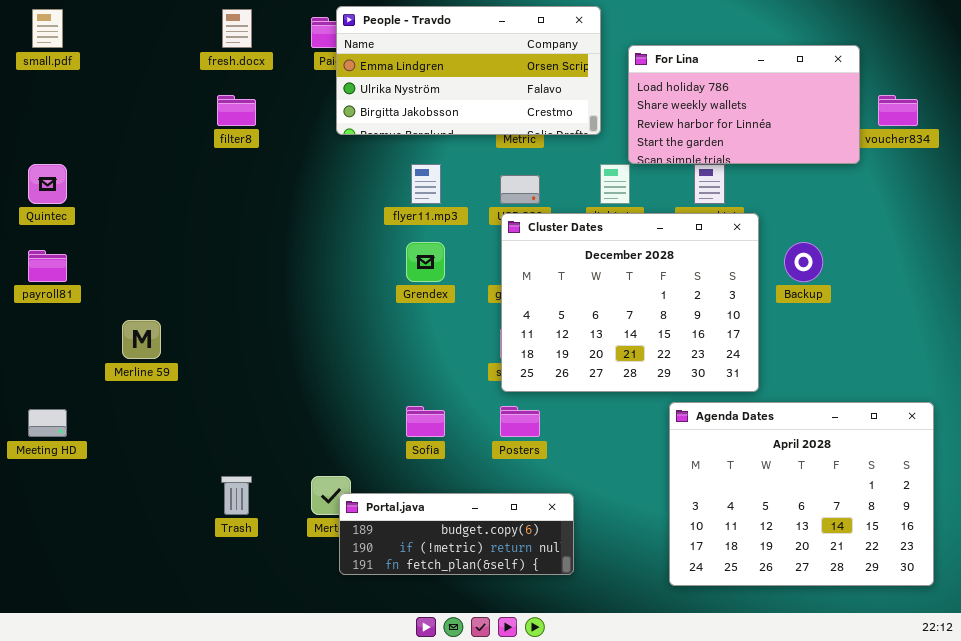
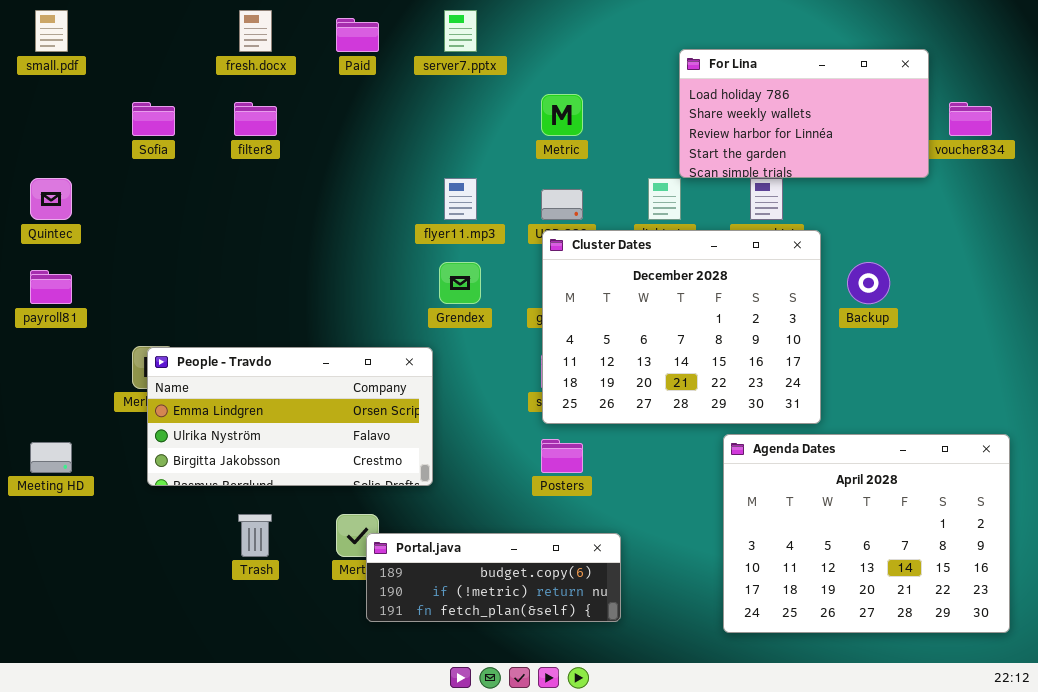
People - Travdo: [336,6,601,135] -> [147,347,433,486], moved
Sofia: [406,406,445,437] -> [132,102,175,136], moved

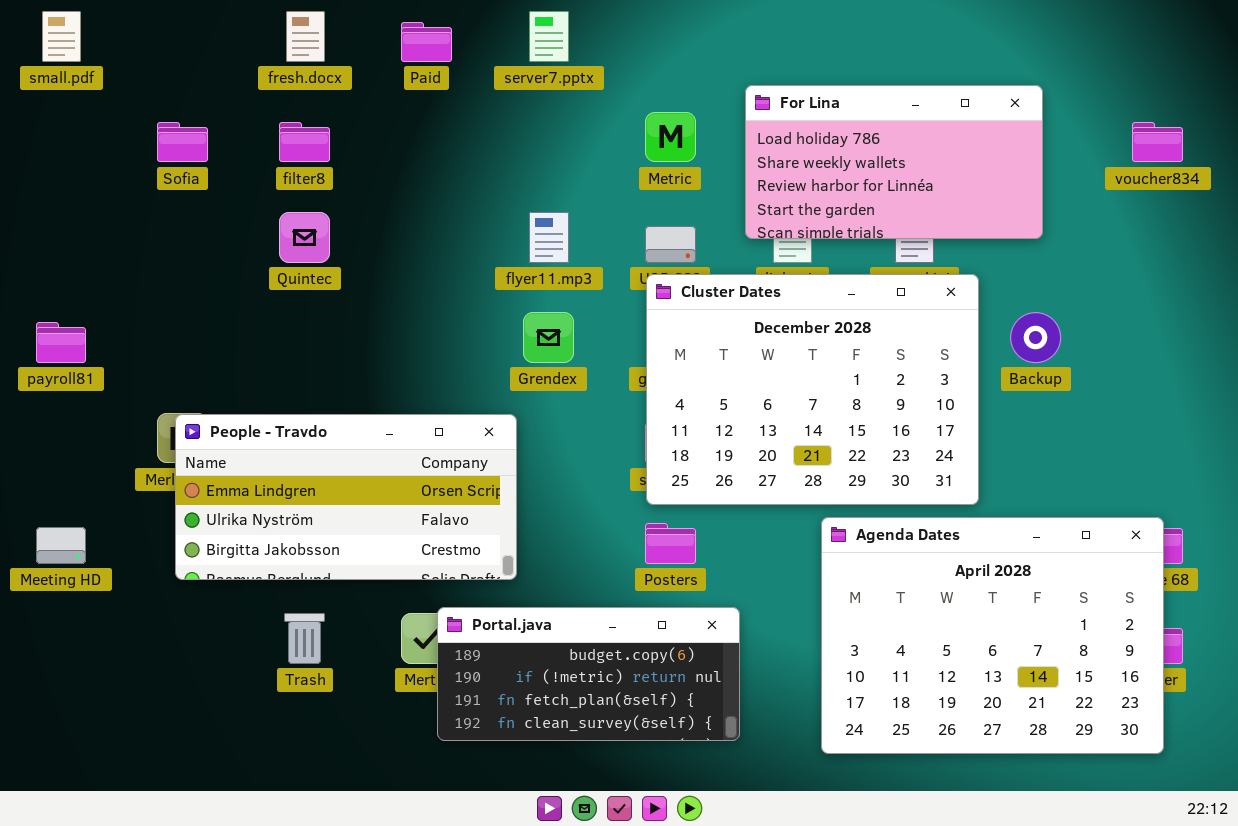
For Lina: [679,49,929,178] -> [745,85,1043,239], moved
Quintec: [30,178,72,220] -> [279,212,330,263], moved
Agenda Dates: [723,434,1010,633] -> [821,517,1164,754], moved
Portal.java: [366,533,621,622] -> [437,607,740,741], resized

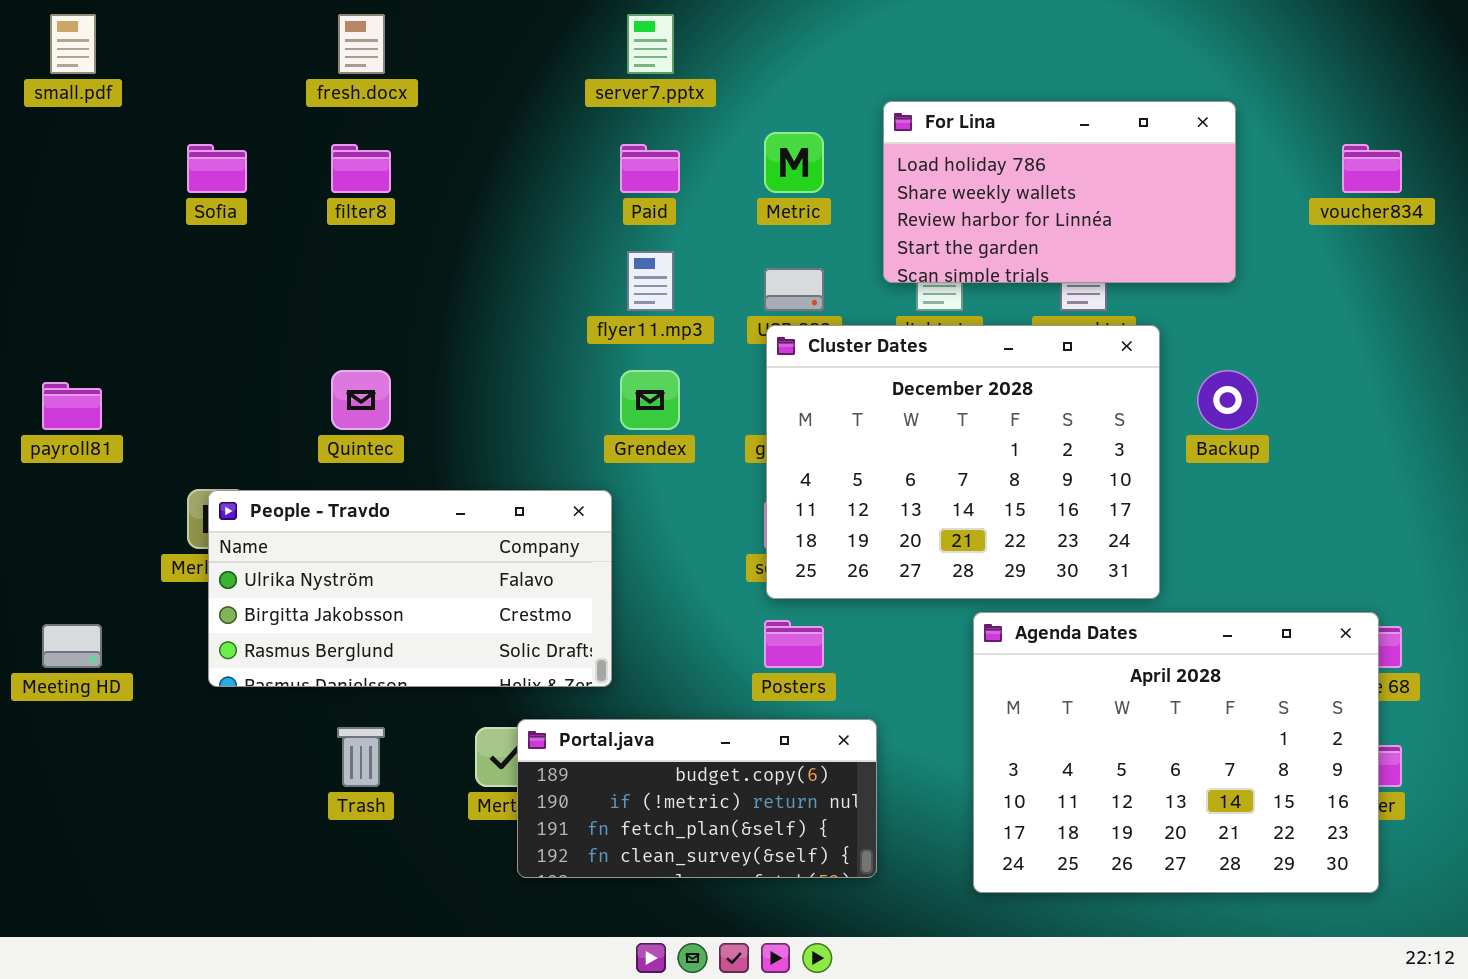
Paid: [401,22,452,62] -> [620,144,680,193], moved
Quintec: [279,212,330,263] -> [331,370,391,430], moved
People - Travdo: [175,414,517,580] -> [208,490,612,687], scrolled down 1 row

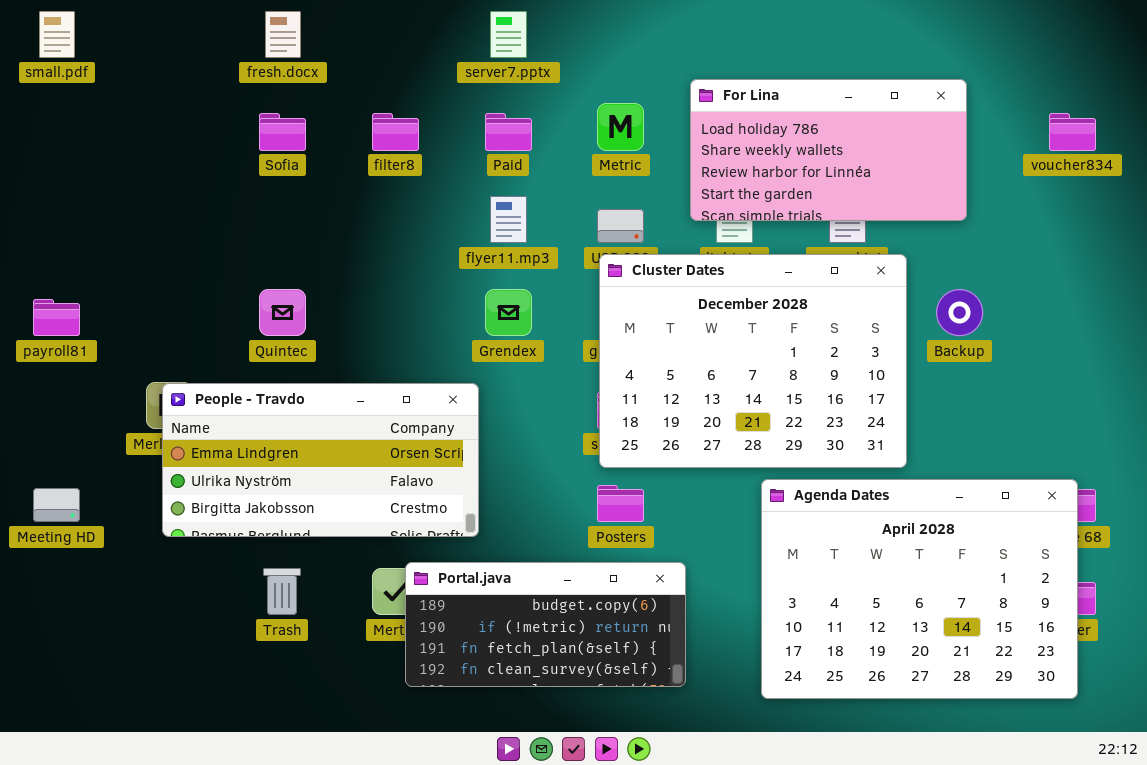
Sofia: [187,144,247,193] -> [259,113,306,151], moved
filter8: [331,144,391,193] -> [372,113,419,151], moved
People - Travdo: [208,490,612,687] -> [162,383,479,537], scrolled up 1 row

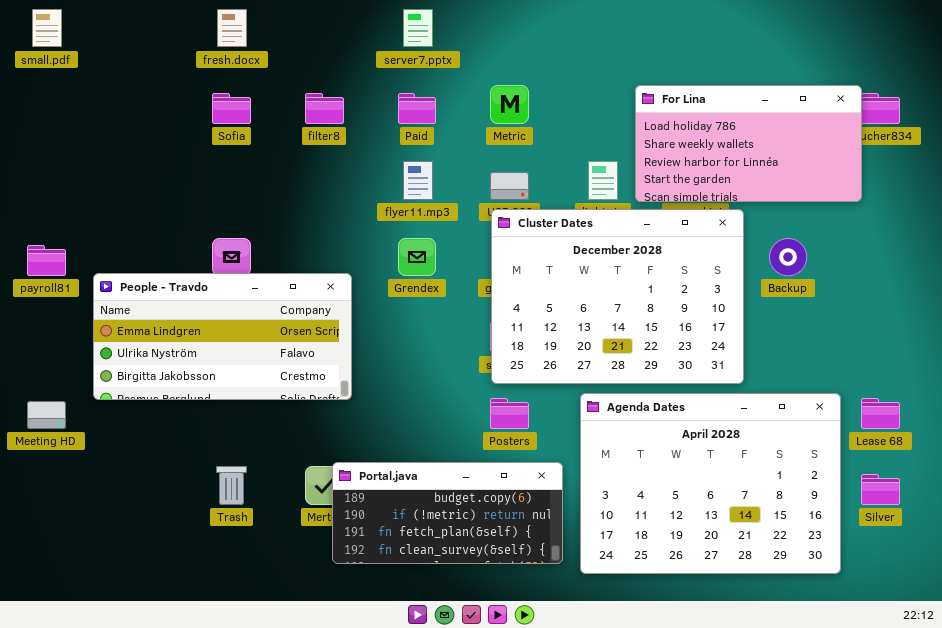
For Lina: [690,79,967,221] -> [635,85,862,202], moved
People - Travdo: [162,383,479,537] -> [93,273,352,400], moved
Agenda Dates: [761,479,1078,699] -> [580,393,841,574], moved

